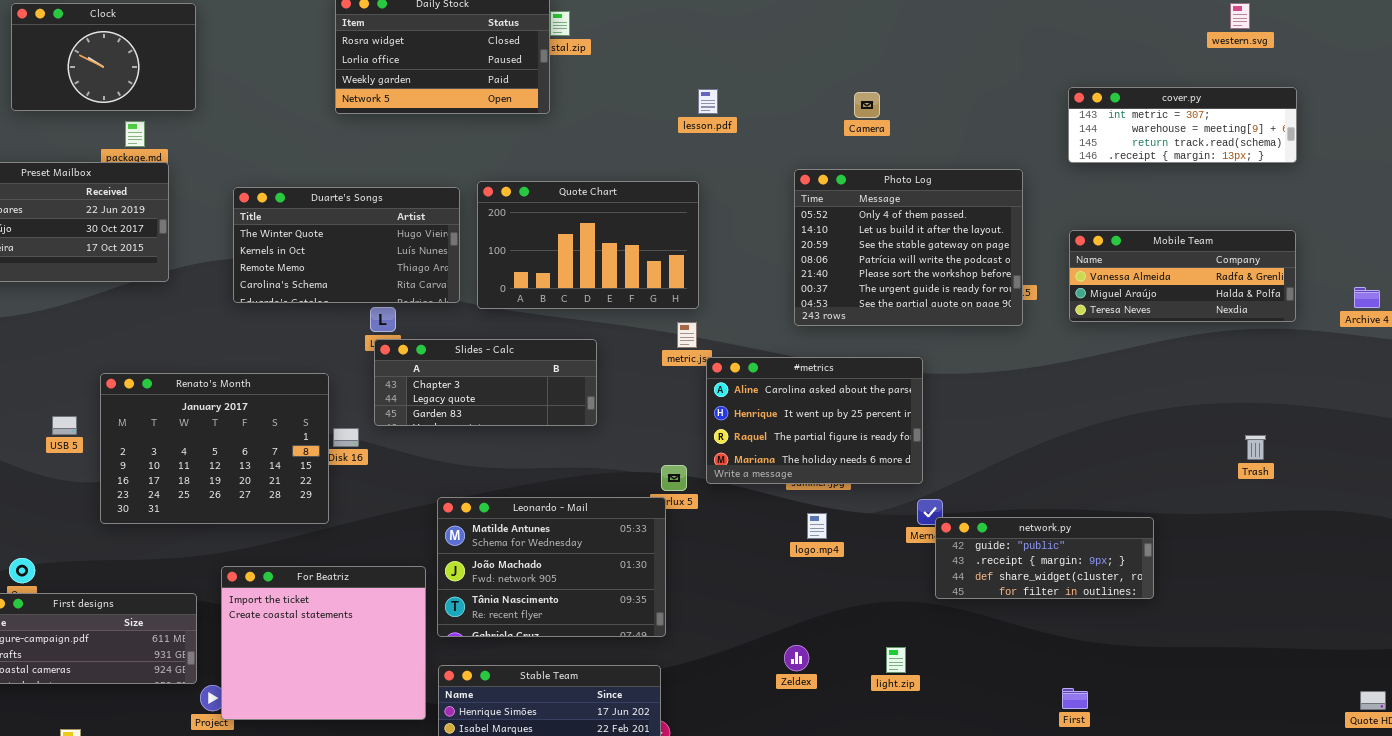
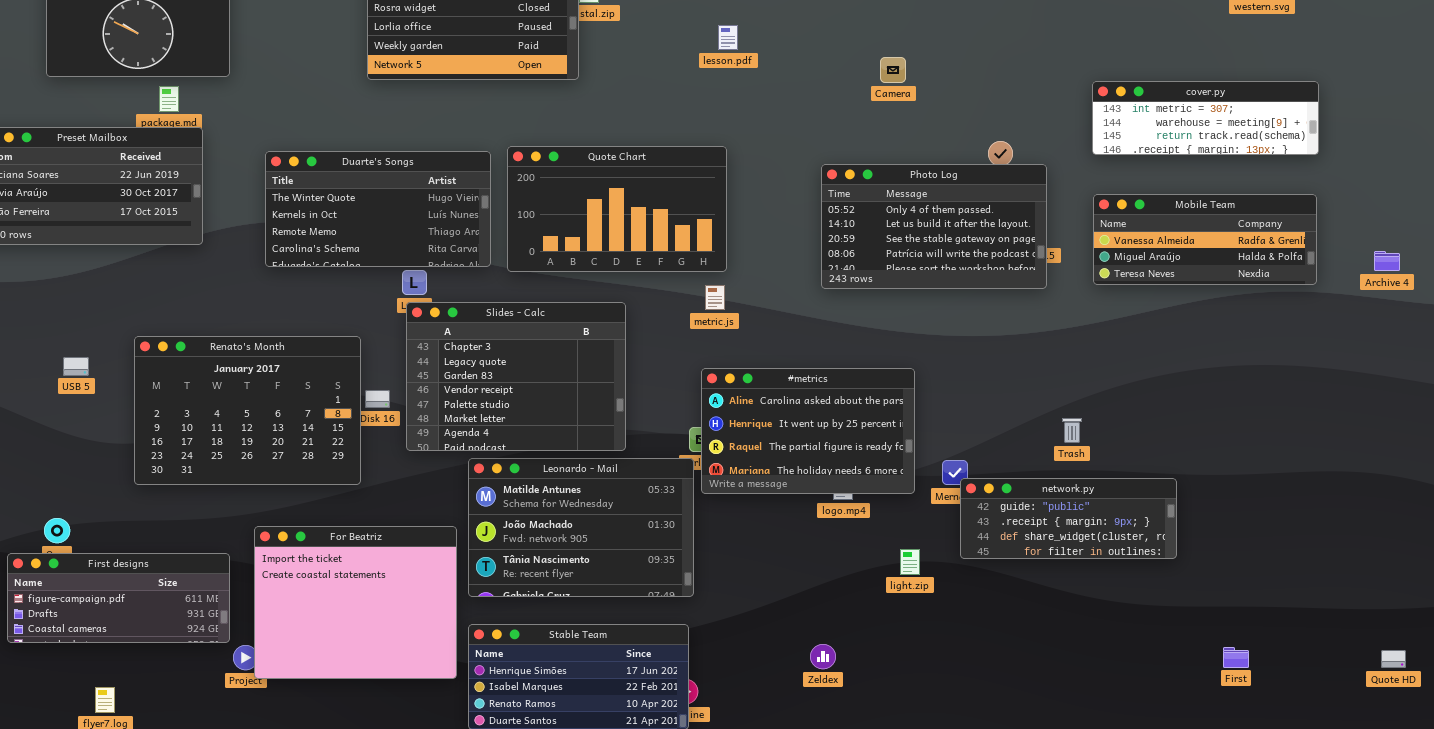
cover.py: [1068,87,1297,163] -> [1092,81,1319,155], moved
lesson.pdf: [698,89,718,114] -> [718,25,738,50], moved
Photo Log: [794,169,1023,326] -> [821,164,1047,289], resized
Slides - Calc: [374,339,597,426] -> [406,302,626,451], resized
#metrics: [706,357,923,484] -> [701,368,915,494], moved
USB 5: [52,416,77,435] -> [63,357,89,376], moved
Trash: [1245,435,1266,460] -> [1062,418,1082,443], moved
Zeldex: [784,645,809,671] -> [810,644,836,669], moved
light.zip: [886,647,906,673] -> [900,549,920,575], moved
First: [1062,688,1088,709] -> [1223,647,1249,668], moved

